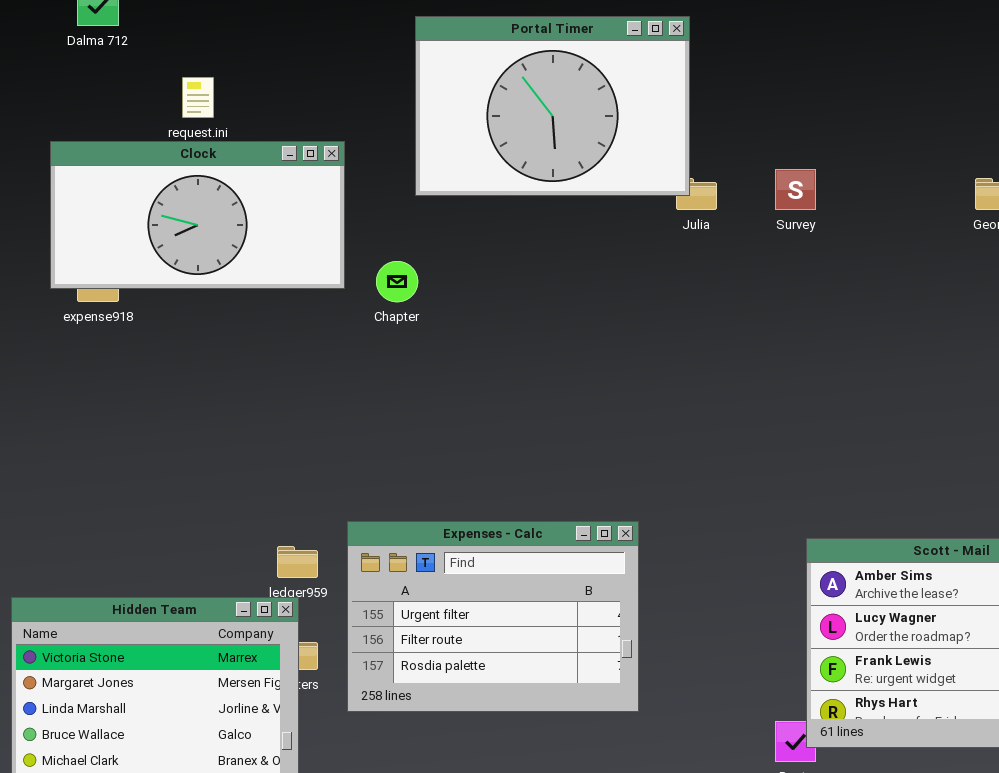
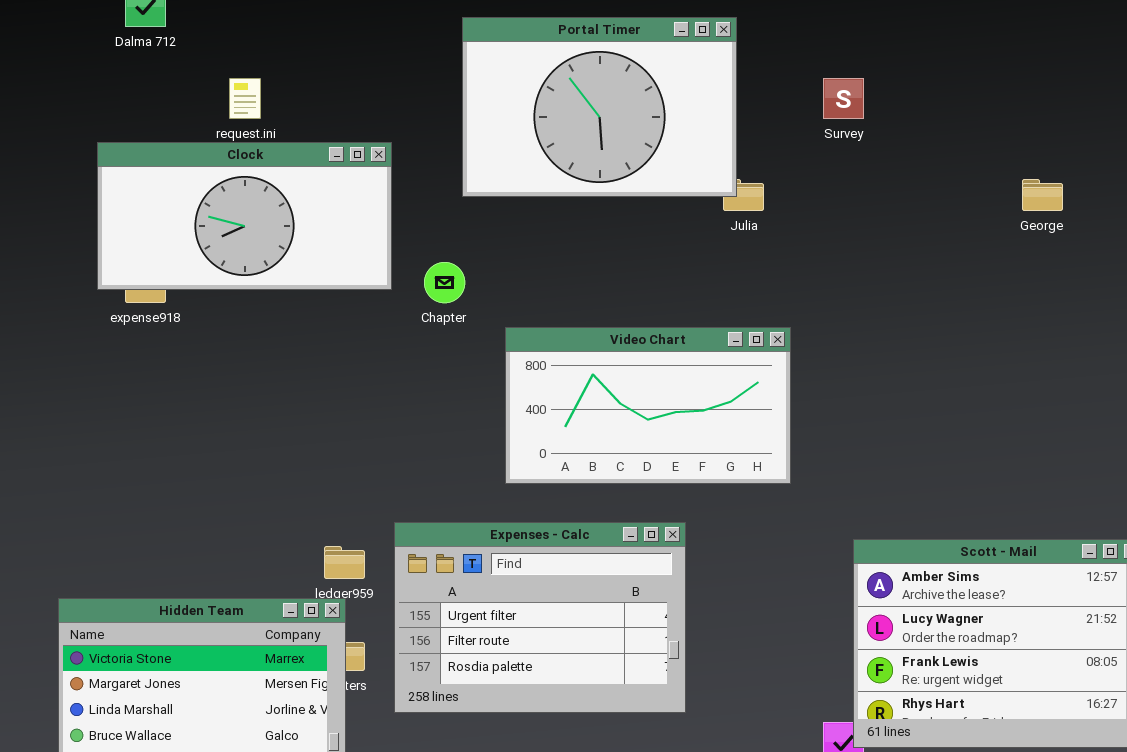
Survey: [775,169,816,210] -> [823,78,864,119], moved
Video Chart: none -> [505,327,791,484], opened

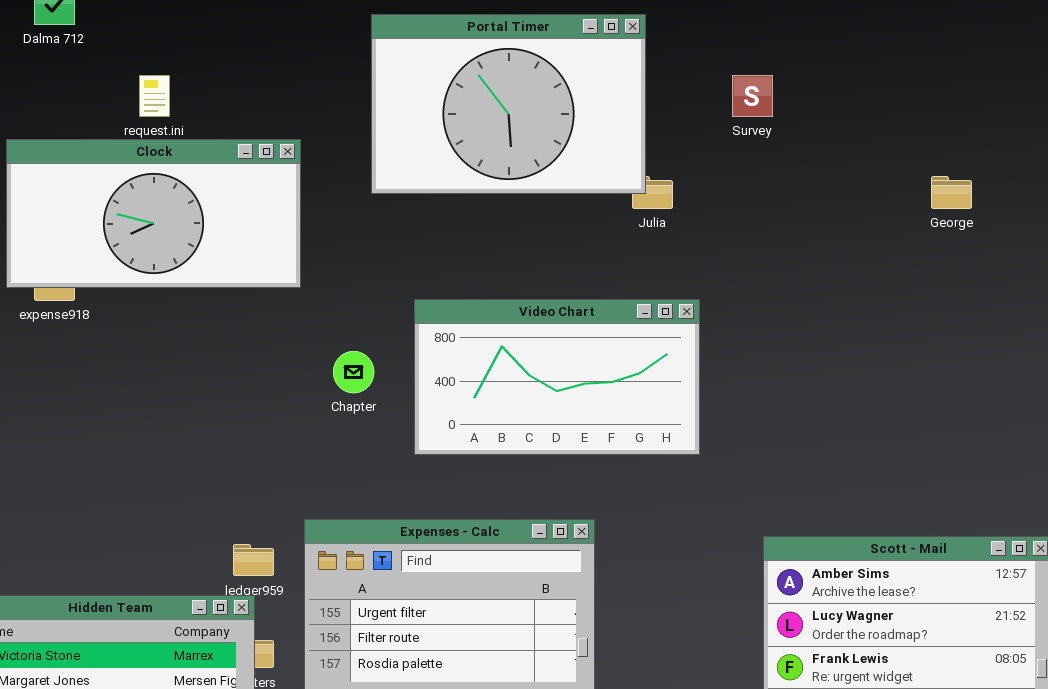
Chapter: [424,262,465,303] -> [333,351,374,393], moved
Video Chart: [505,327,791,484] -> [414,299,700,455], moved

